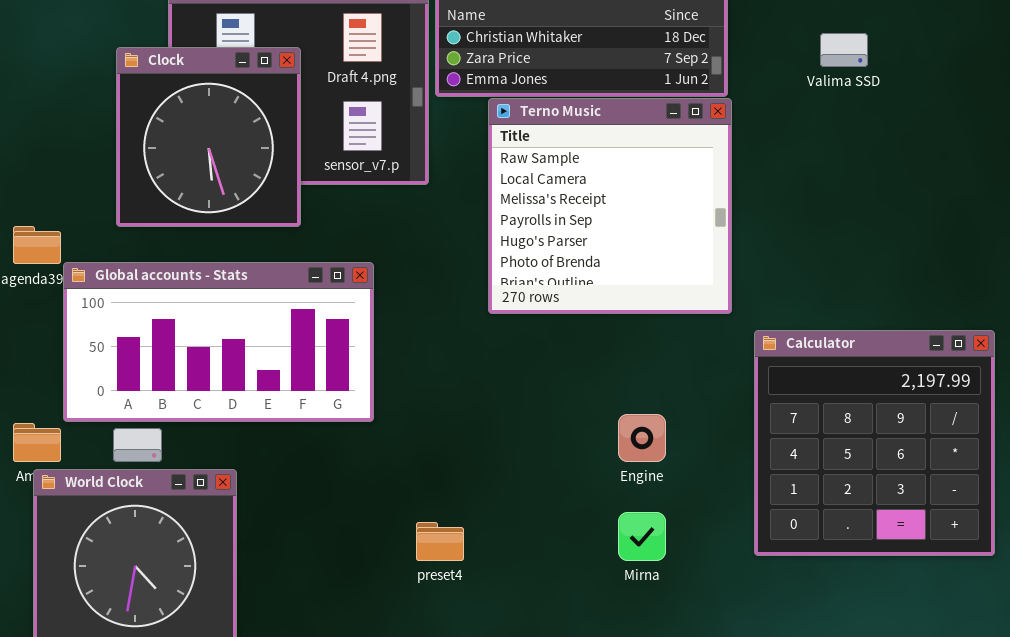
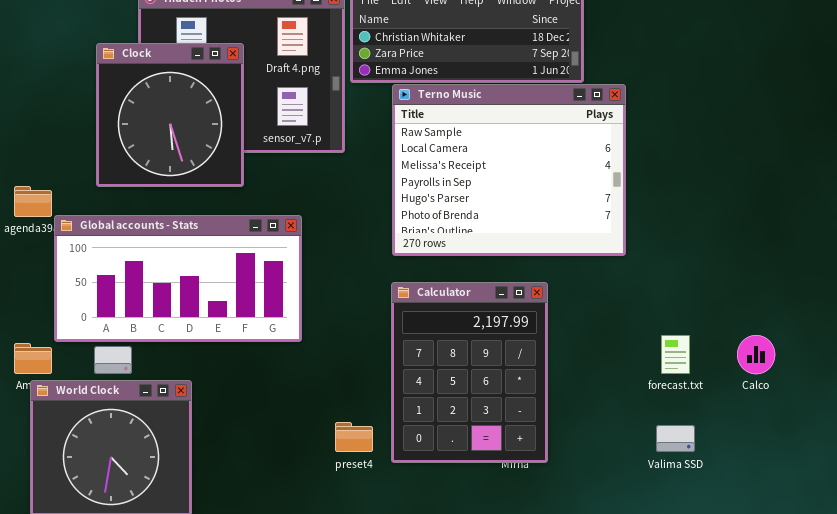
Valima SSD: [820,33,868,67] -> [656,425,695,452], moved
Terno Music: [488,98,732,314] -> [392,84,626,256], resized
Calculator: [754,330,995,556] -> [391,282,548,463], moved, resized

